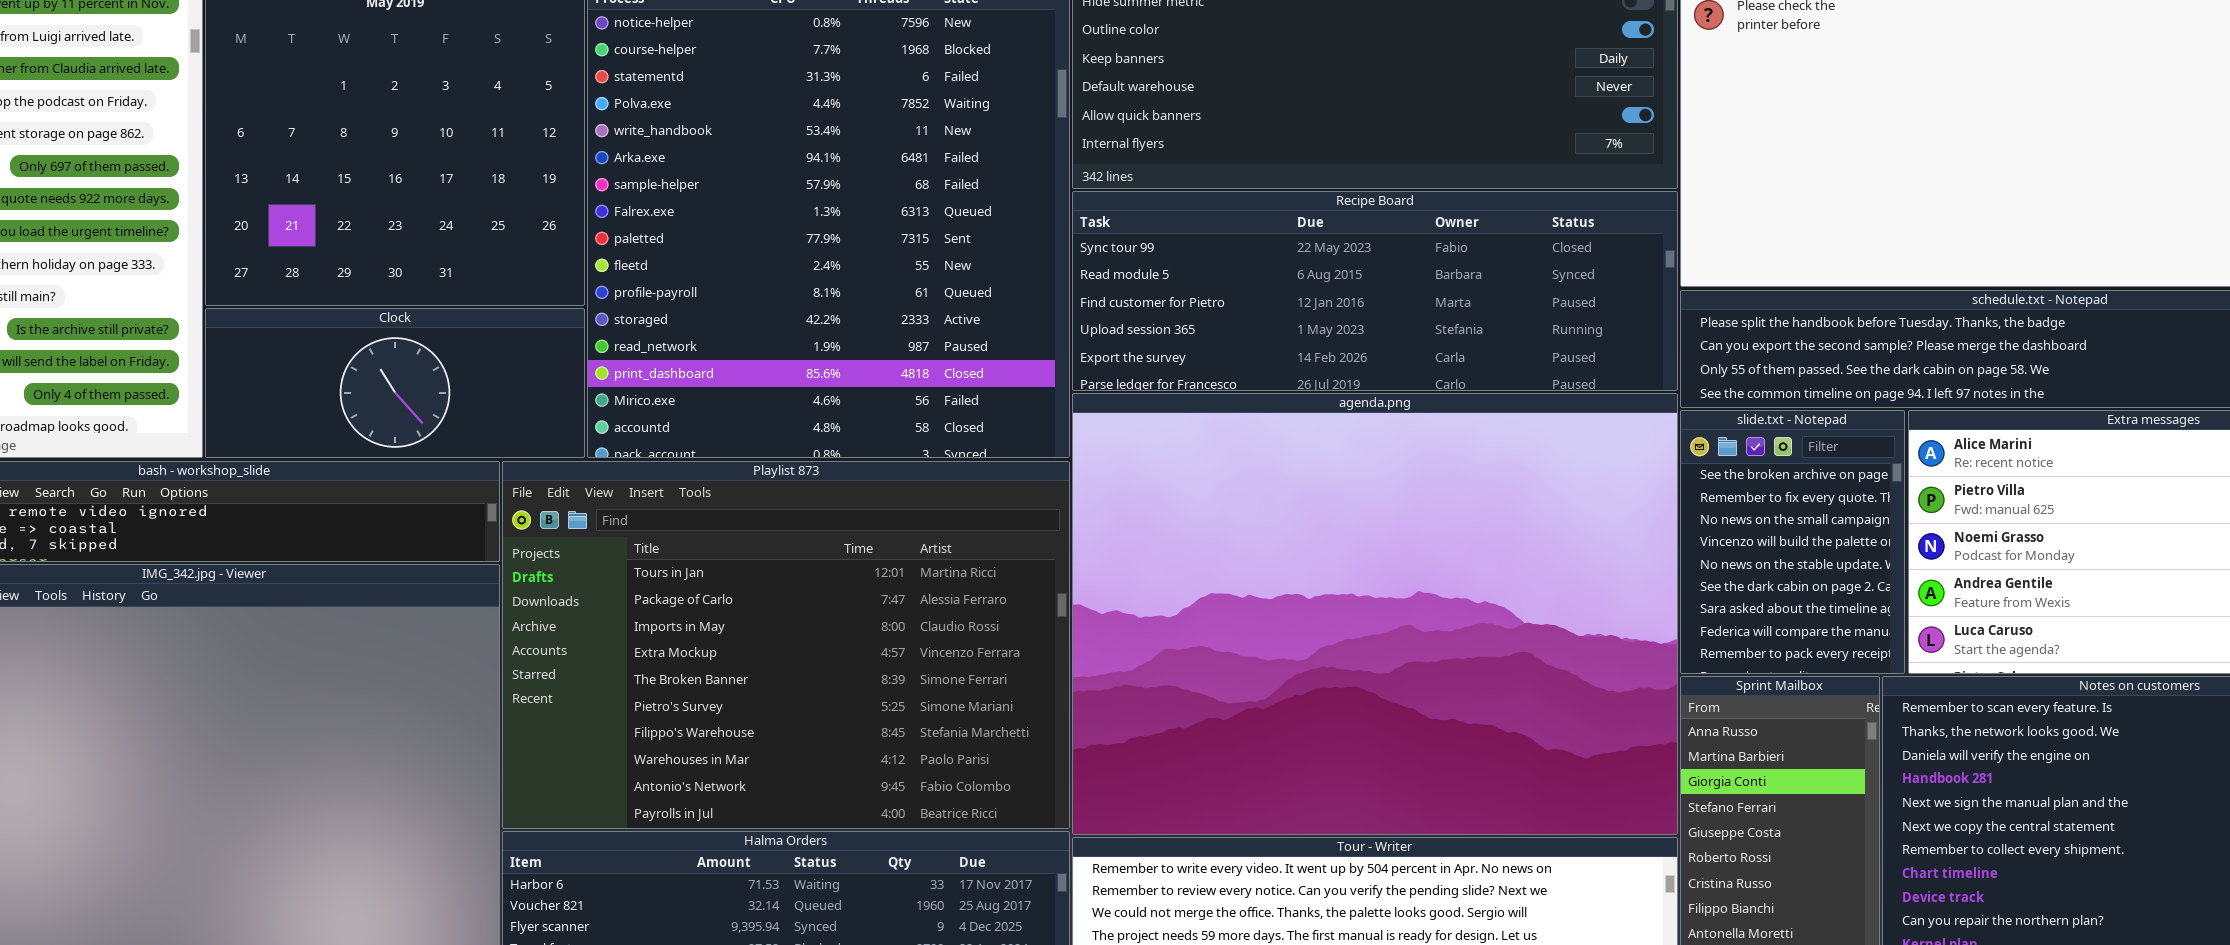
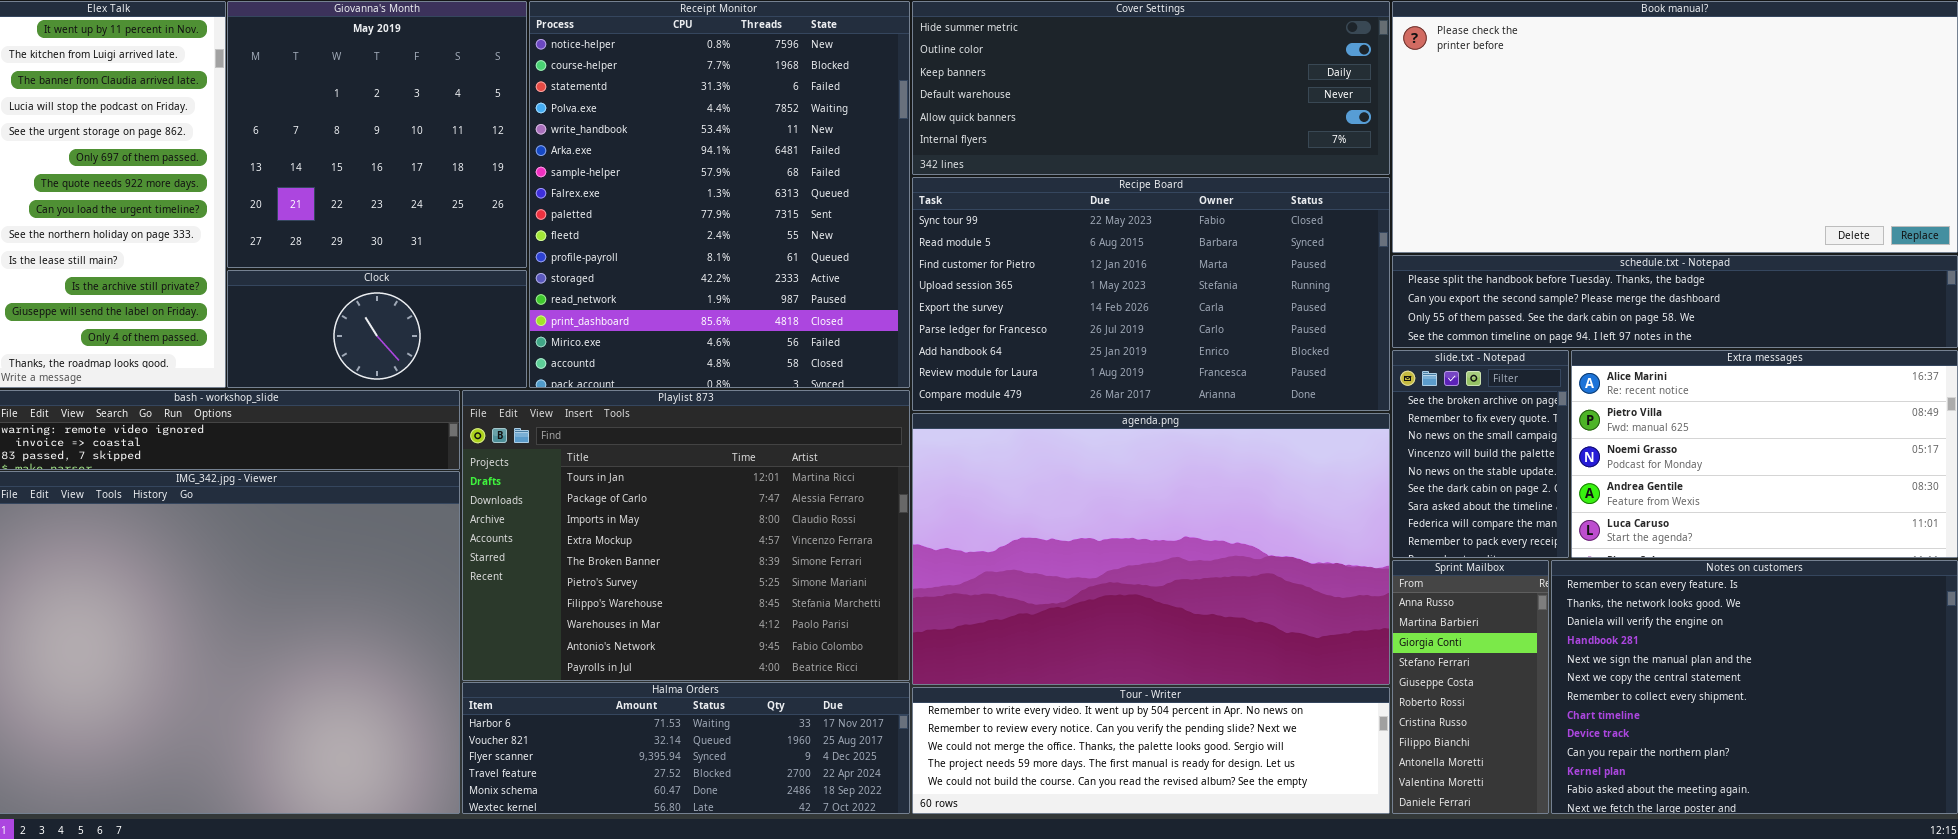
Recipe Board: [1072,191,1678,391] -> [912,177,1390,411], resized
agenda.png: [1072,393,1678,835] -> [912,413,1390,685], resized

